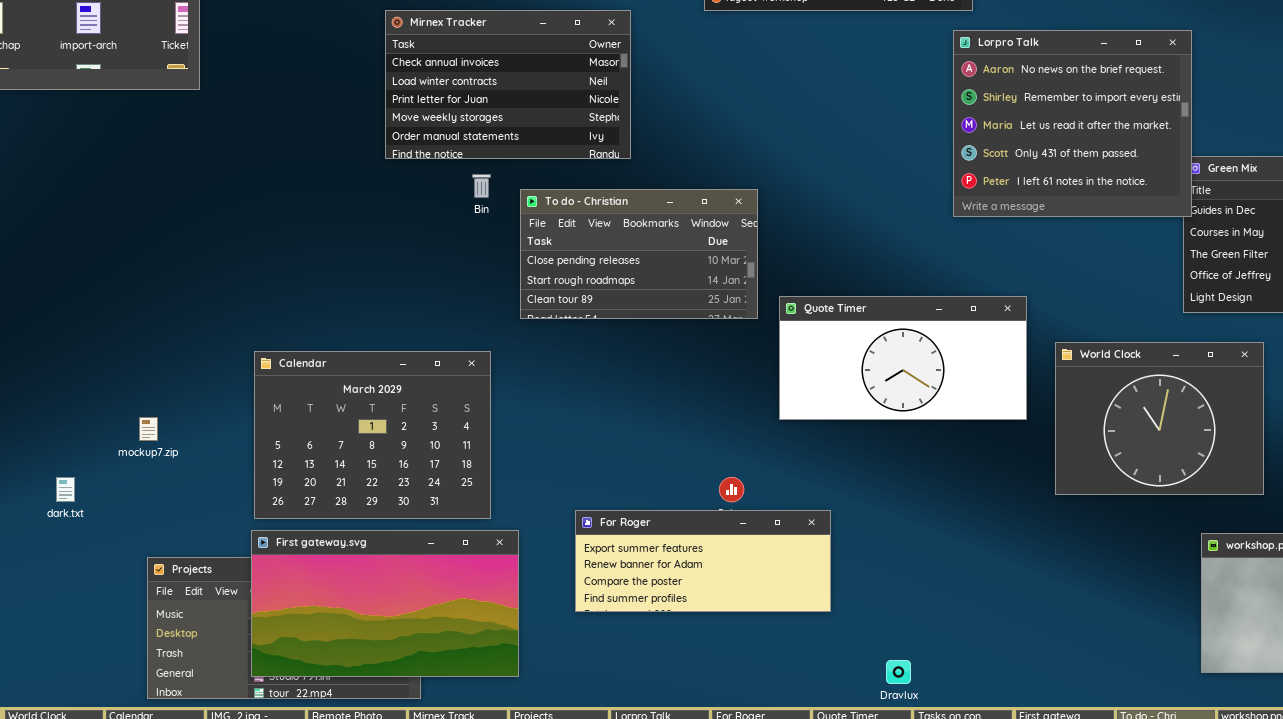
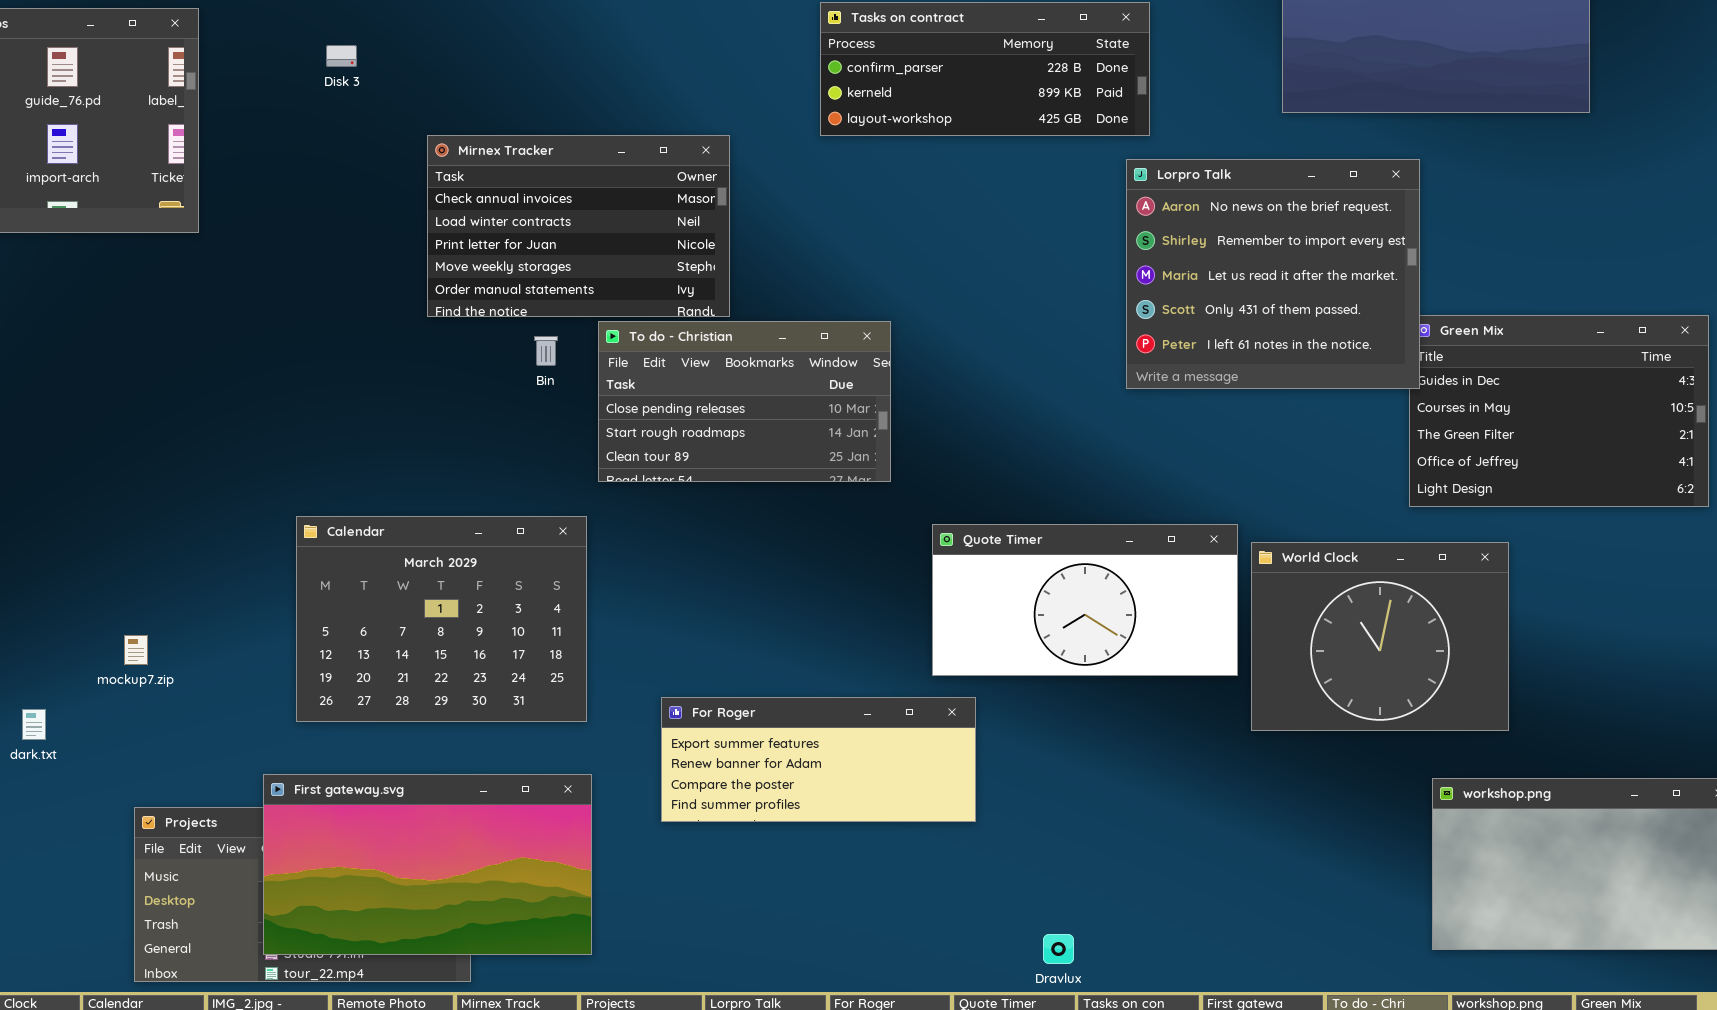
To do - Christian: [520,189,758,319] -> [598,321,891,482], moved
Quote Timer: [779,296,1027,420] -> [932,524,1238,676], moved
Calendar: [254,351,491,519] -> [296,516,587,722], moved
For Roger: [575,510,831,612] -> [661,697,976,822], moved

